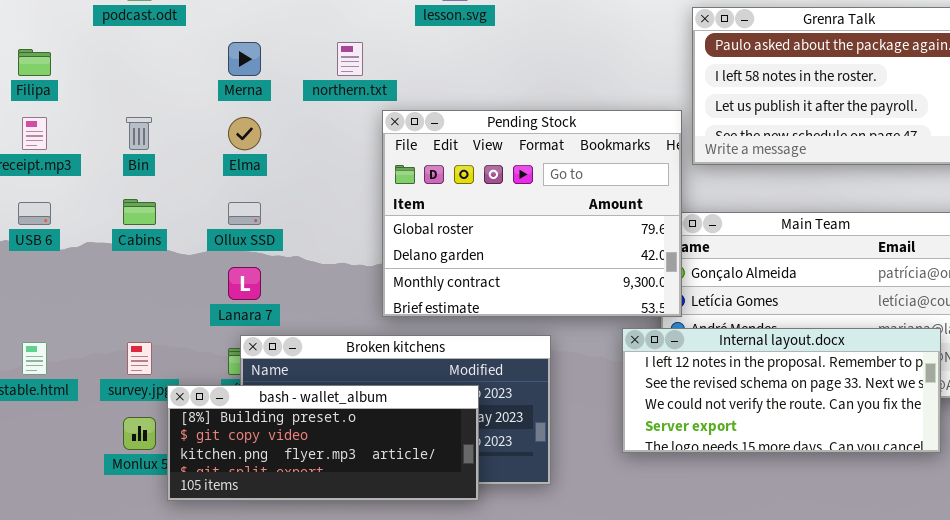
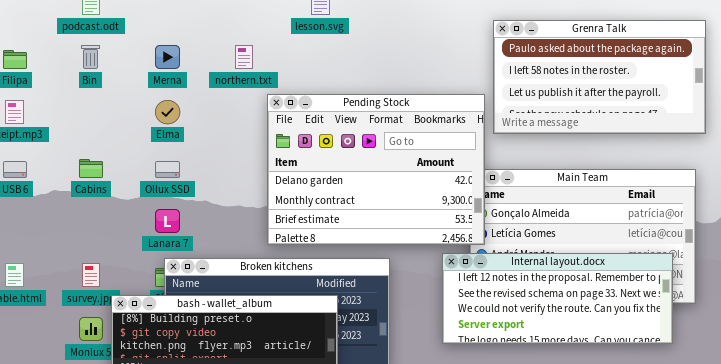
Pending Stock: [382,110,682,317] -> [267,94,485,245], scrolled down 1 row
Bin: [126,117,152,150] -> [81,45,100,69], moved

